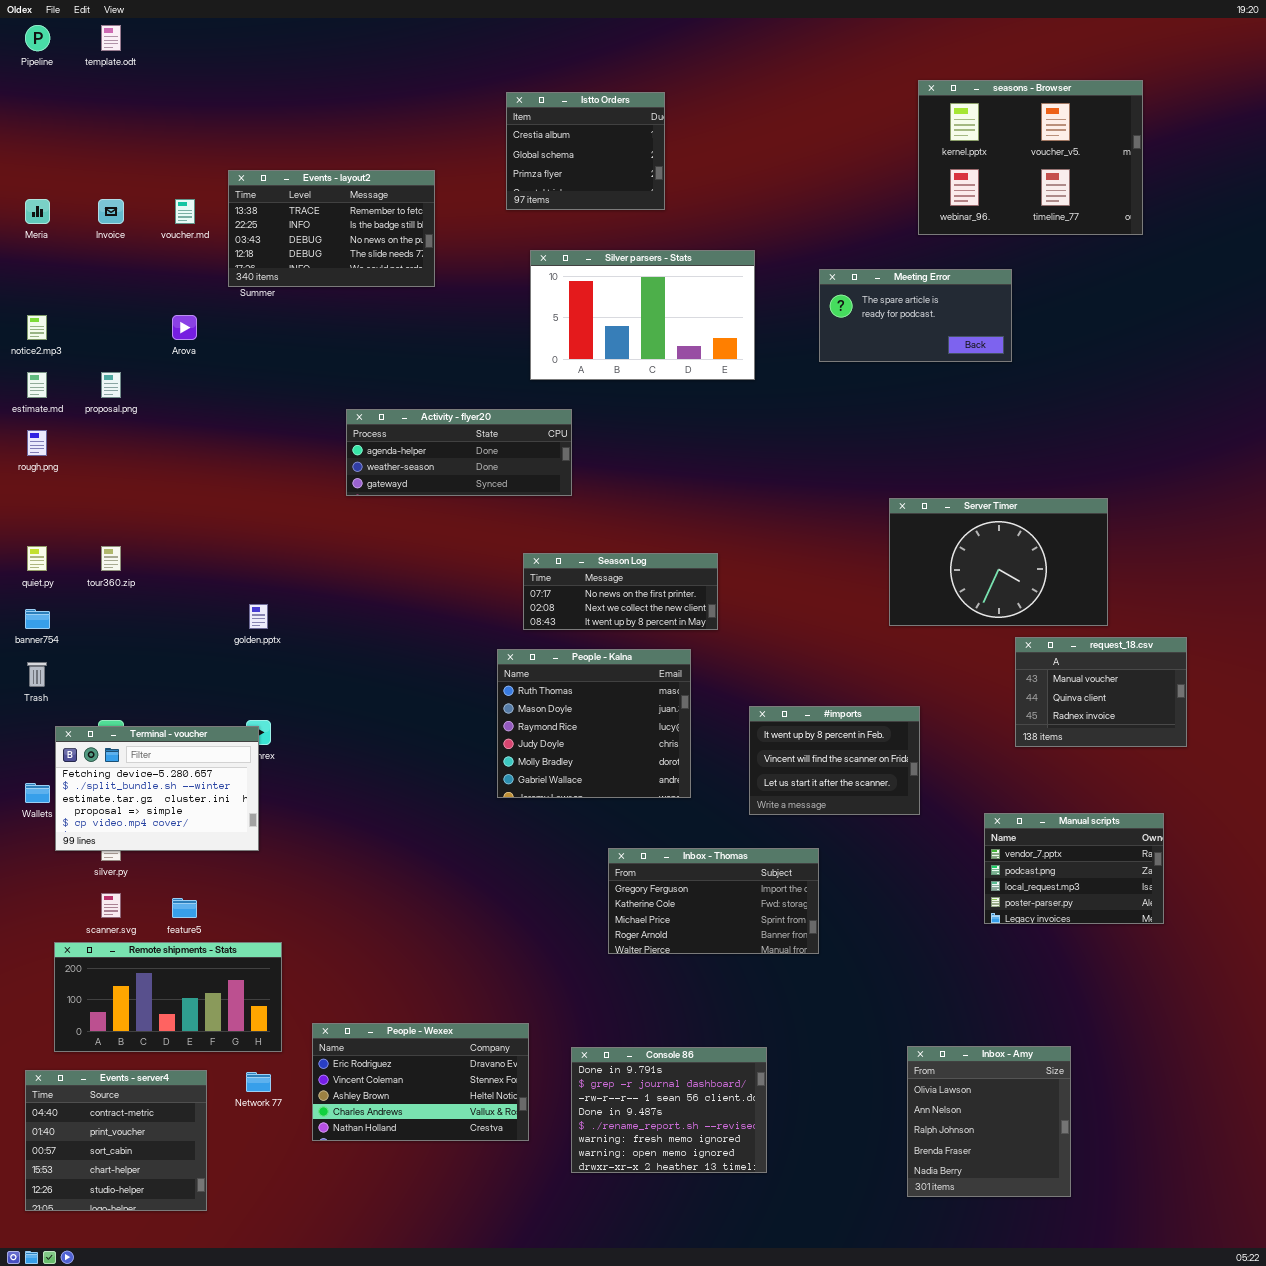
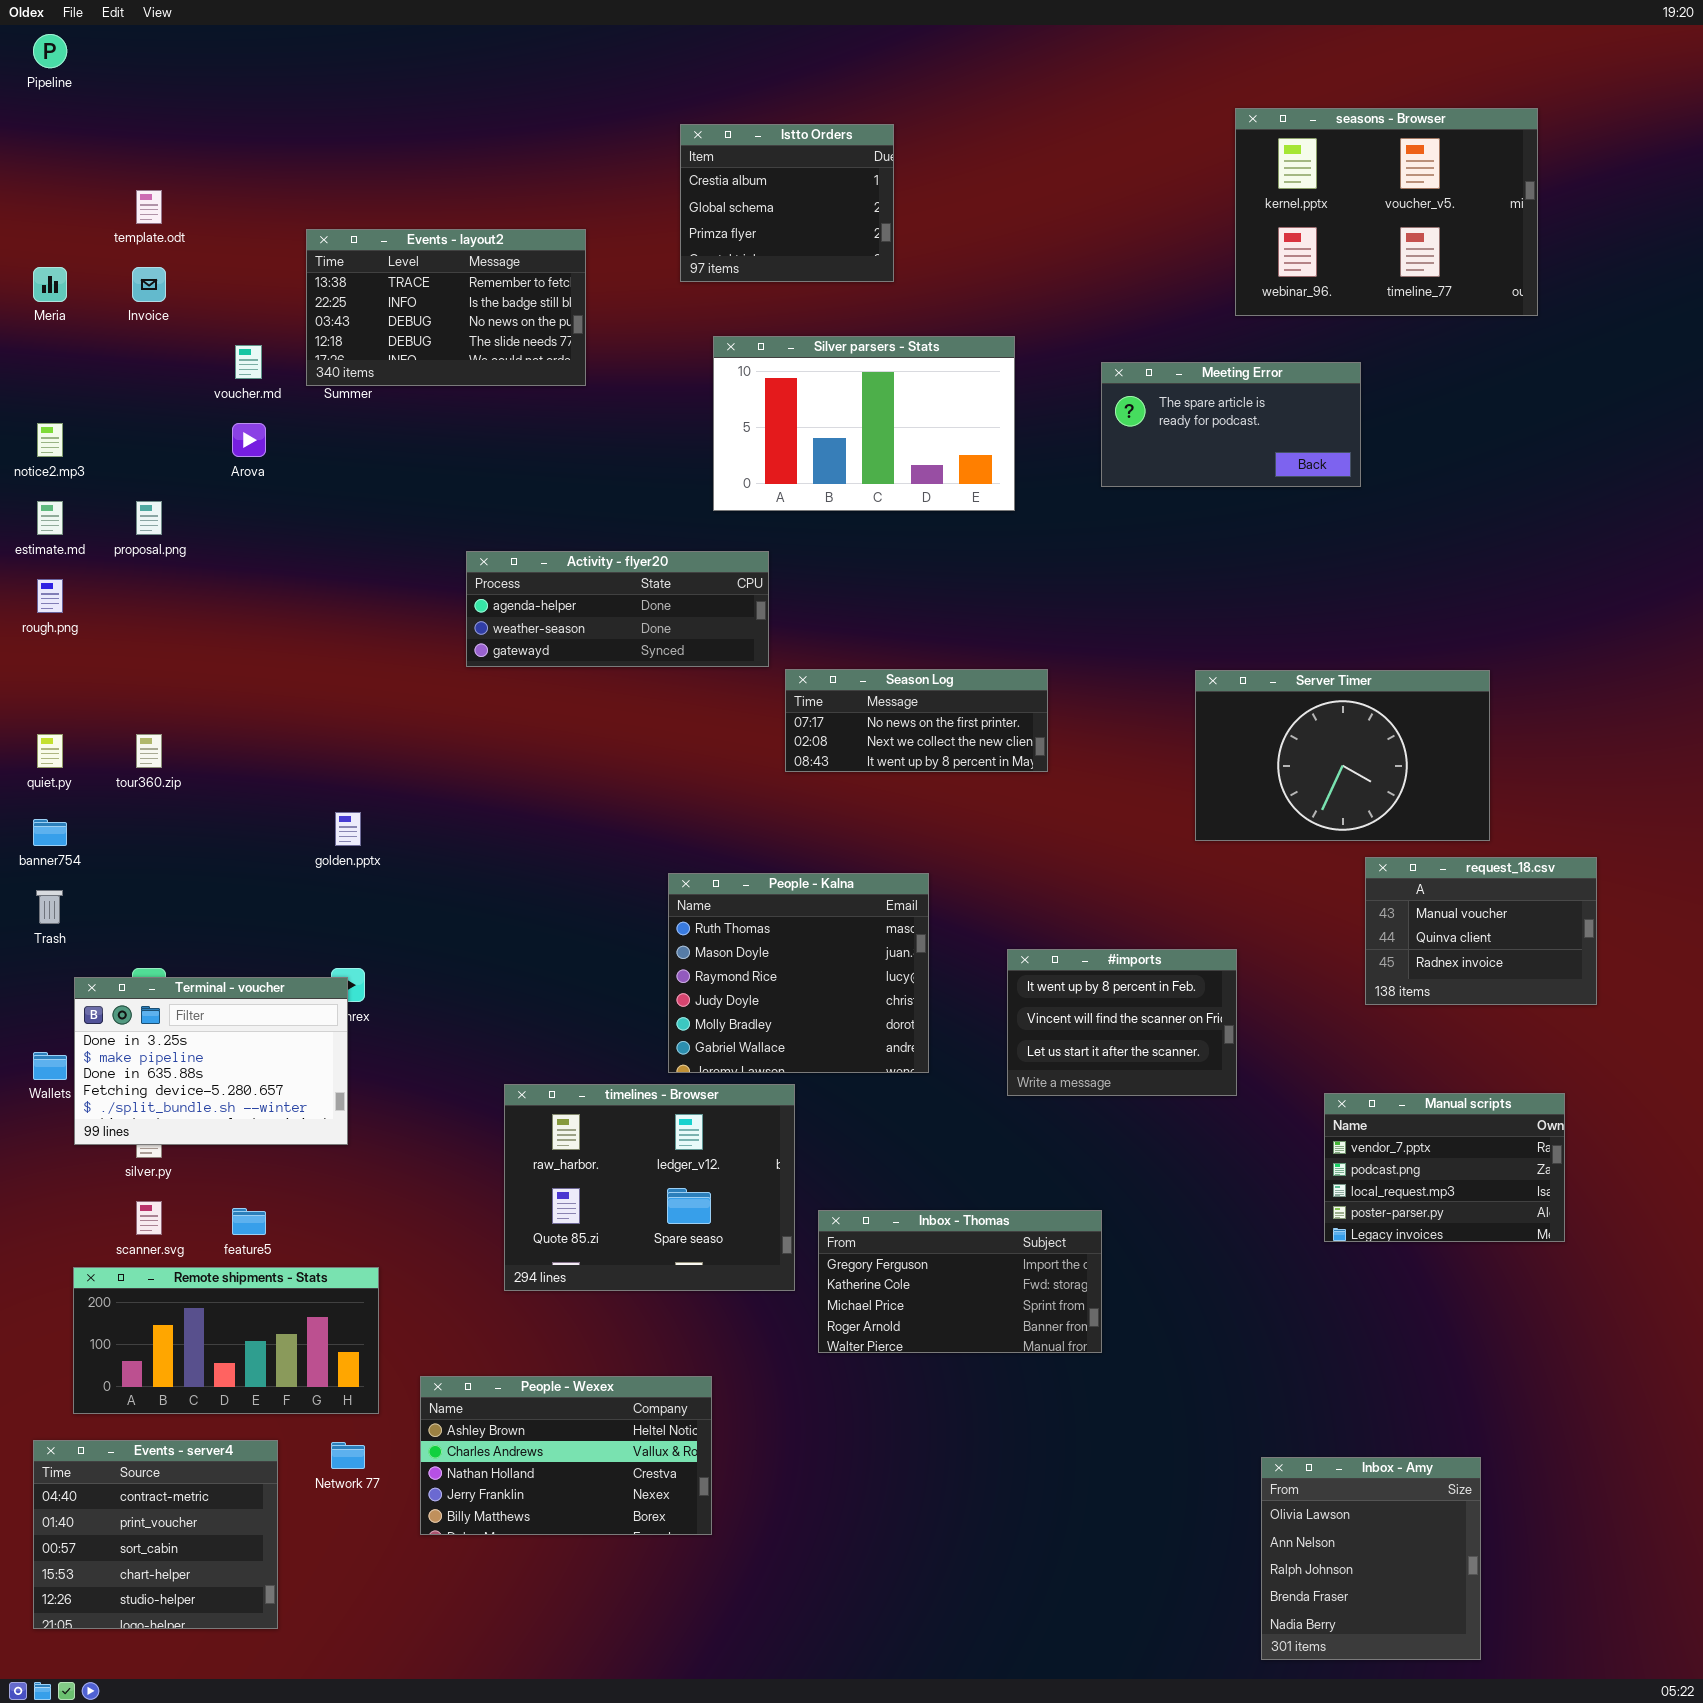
template.odt: [101,25,121,51] -> [136,190,162,224], moved
voucher.md: [175,199,195,224] -> [235,345,262,379], moved
Season Log: [523,553,718,630] -> [785,669,1048,772], moved
Terminal - voucher: [55,726,259,851] -> [74,977,348,1145], scrolled up 3 rows
timelines - Browser: none -> [504,1084,795,1291], opened
Inbox - Thomas: [608,848,819,954] -> [818,1210,1102,1353], moved
People - Wexex: [312,1023,529,1141] -> [420,1376,712,1535], scrolled down 2 rows
Inbox - Amy: [907,1046,1071,1197] -> [1261,1457,1481,1660], moved
Console 86: [571,1047,767,1173] -> none, closed

